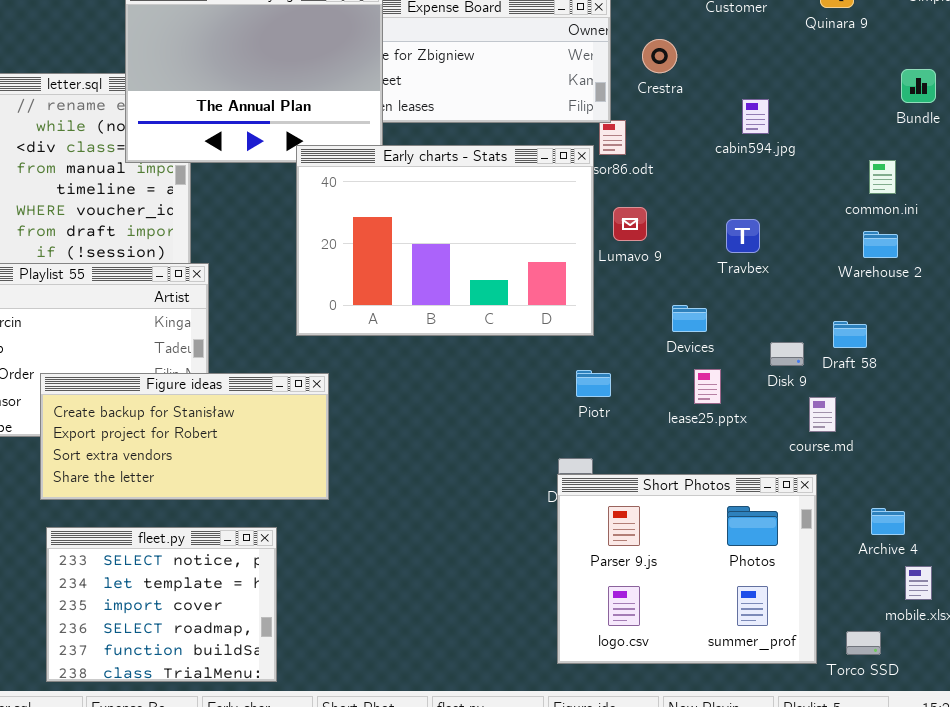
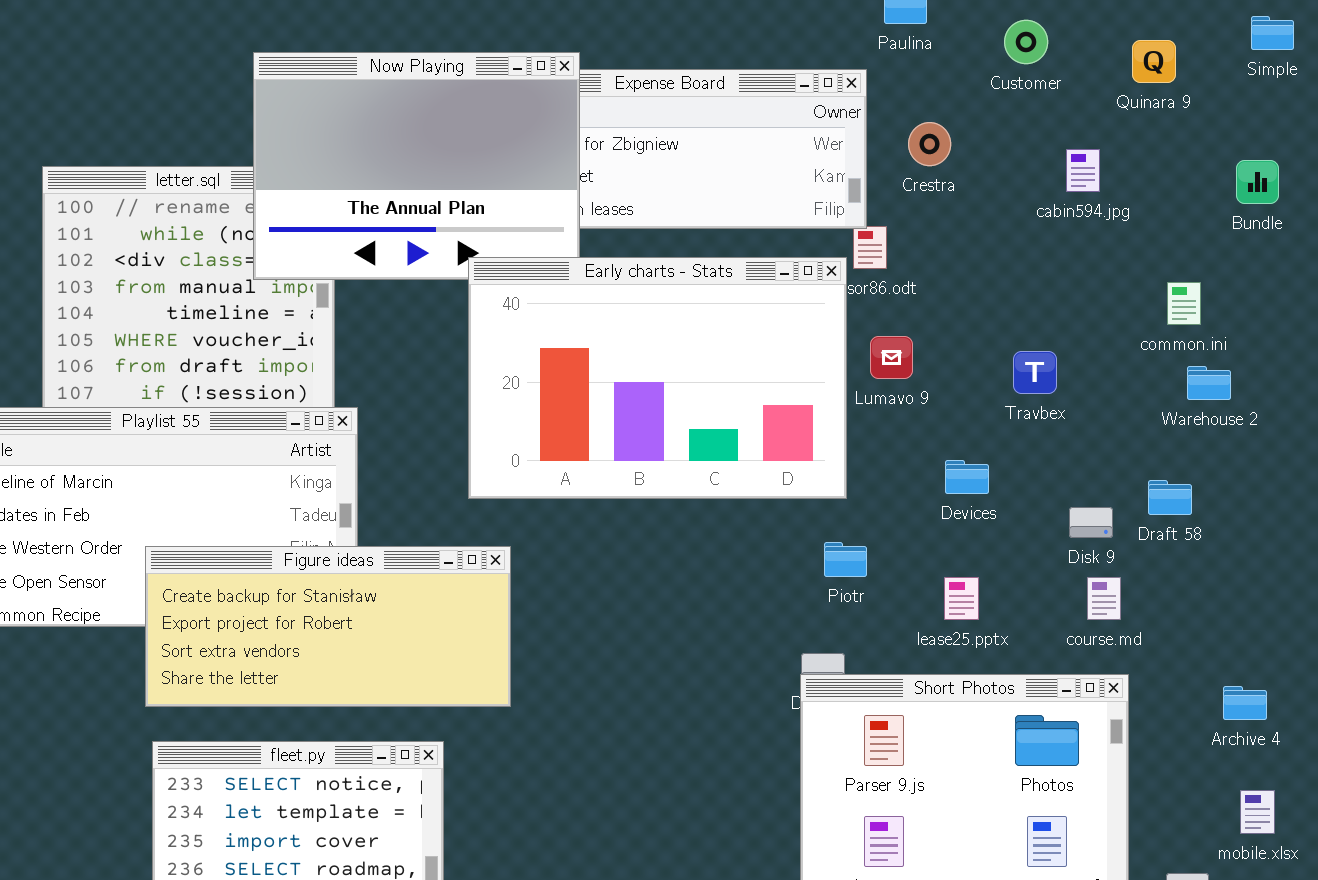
cabin594.jpg: [742,99,769,134] -> [1066,149,1100,192], moved
common.ini: [869,160,896,194] -> [1167,282,1201,325], moved
lease25.pptx: [694,369,721,404] -> [944,577,979,620], moved
course.md: [809,397,836,432] -> [1087,577,1121,620], moved
Archive 4: [871,508,905,535] -> [1223,686,1267,720], moved

